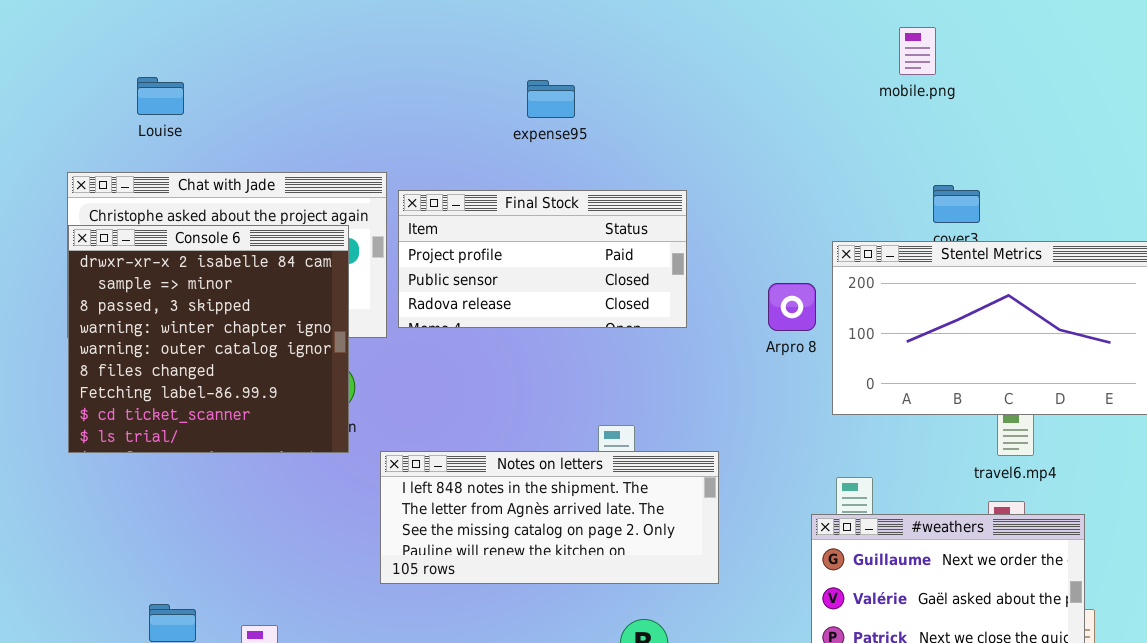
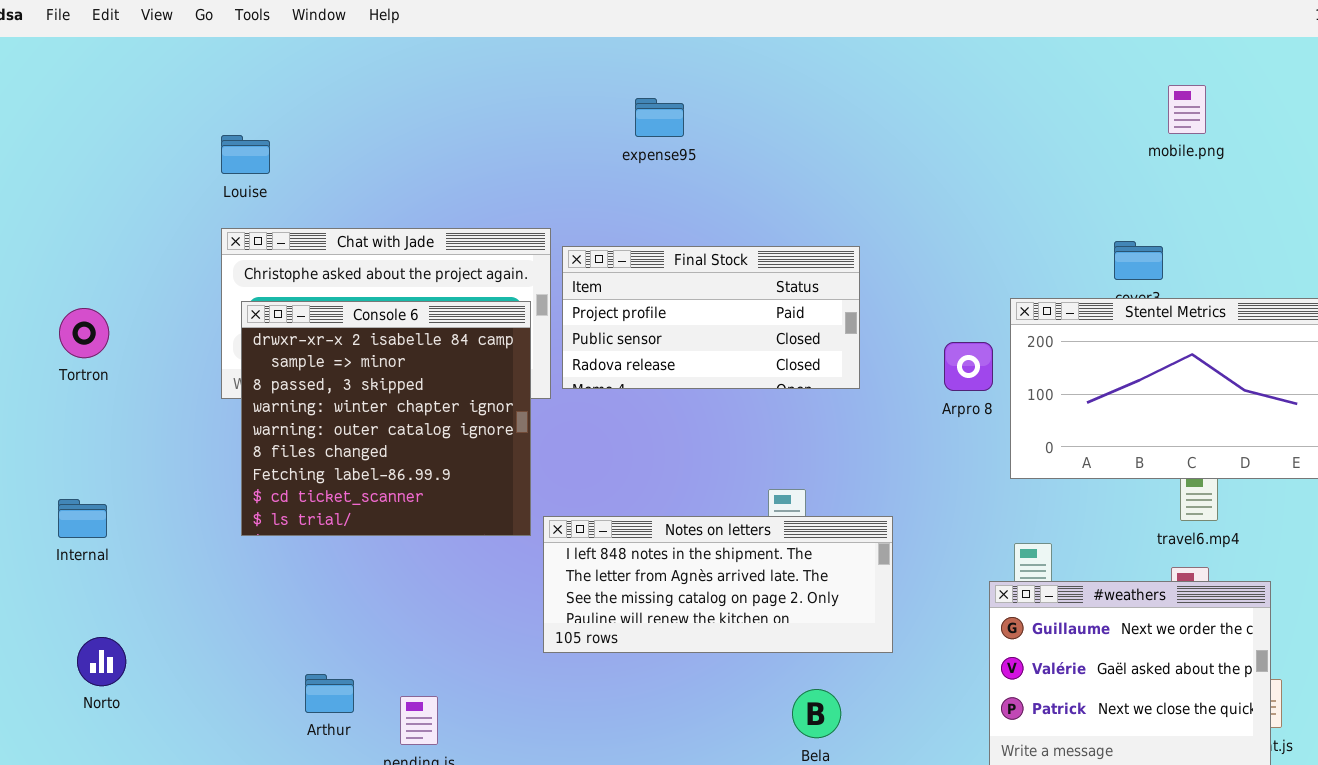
mobile.png: [899,27,936,75] -> [1168,85,1206,134], moved
Louise: [137,77,184,115] -> [221,135,270,174], moved
expense95: [527,80,575,118] -> [635,98,684,137], moved
Console 6: [68,225,349,453] -> [241,301,531,536], moved

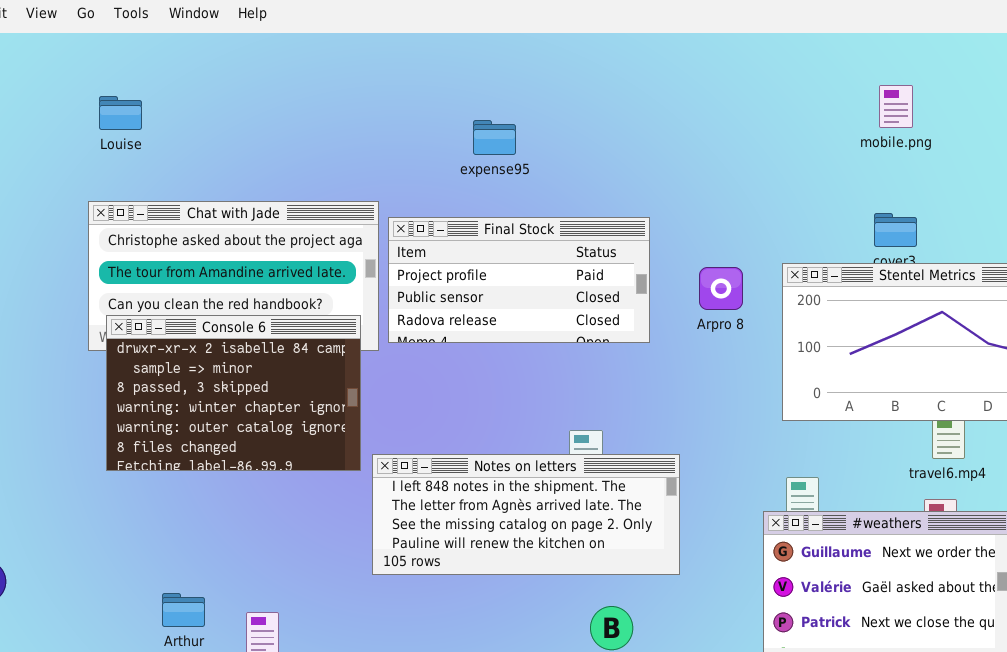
mobile.png: [1168,85,1206,134] -> [879,85,913,128], moved
expense95: [635,98,684,137] -> [473,120,516,155], moved
Louise: [221,135,270,174] -> [99,96,142,130], moved
Console 6: [241,301,531,536] -> [106,315,361,471], resized
Arpro 8: [944,342,993,391] -> [699,267,743,310], moved

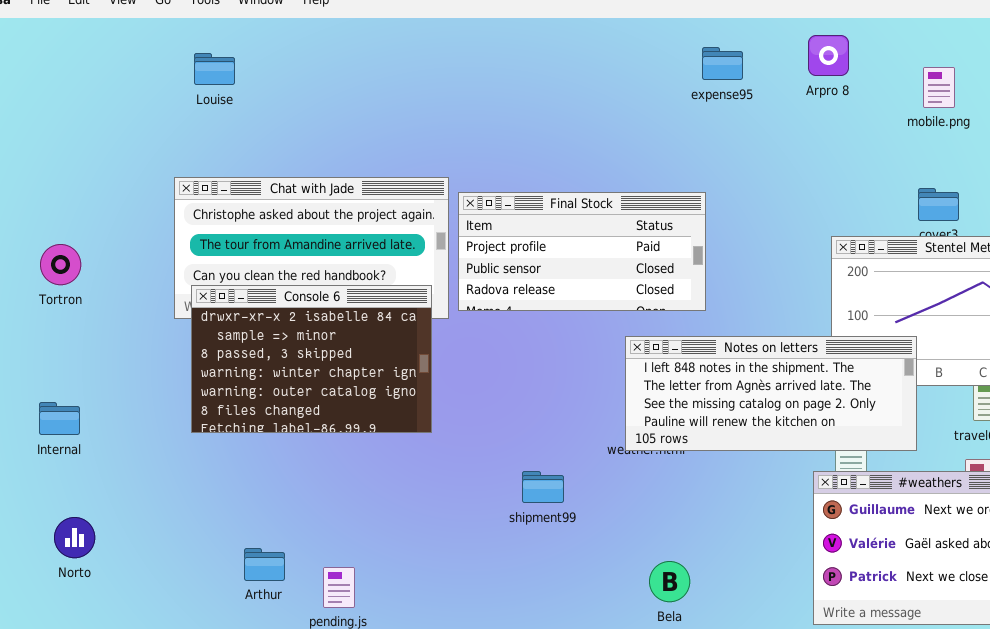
Louise: [99,96,142,130] -> [194,53,235,85], moved
expense95: [473,120,516,155] -> [702,47,743,80], moved
Arpro 8: [699,267,743,310] -> [808,35,849,76], moved
Notes on letters: [372,454,680,575] -> [625,336,917,451], moved

